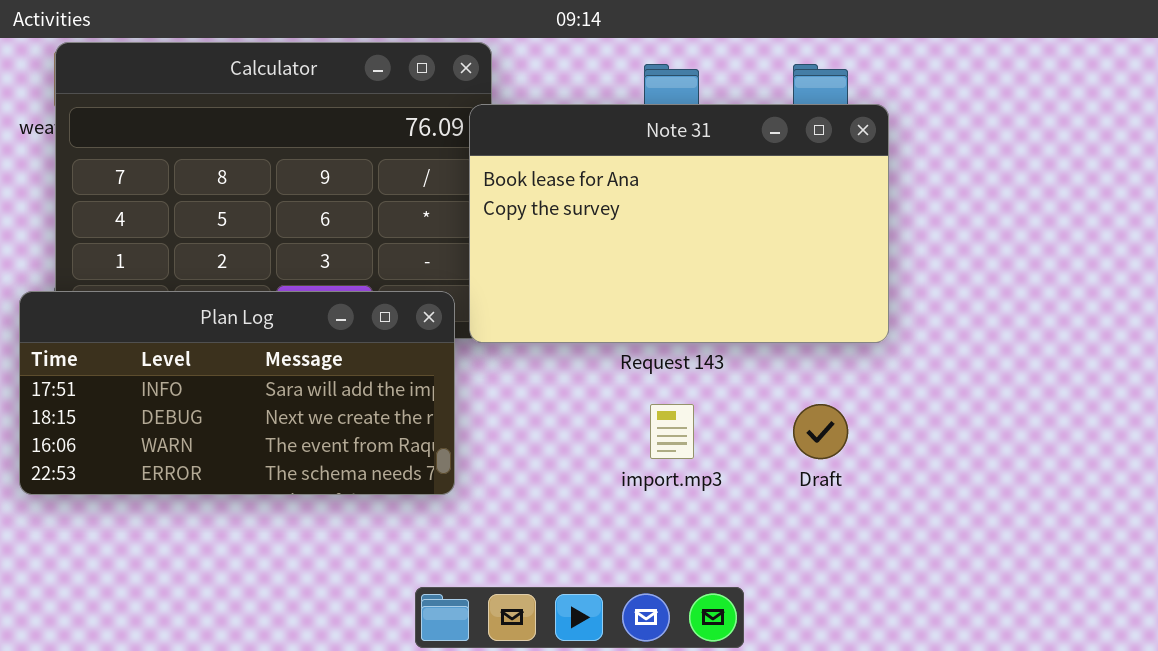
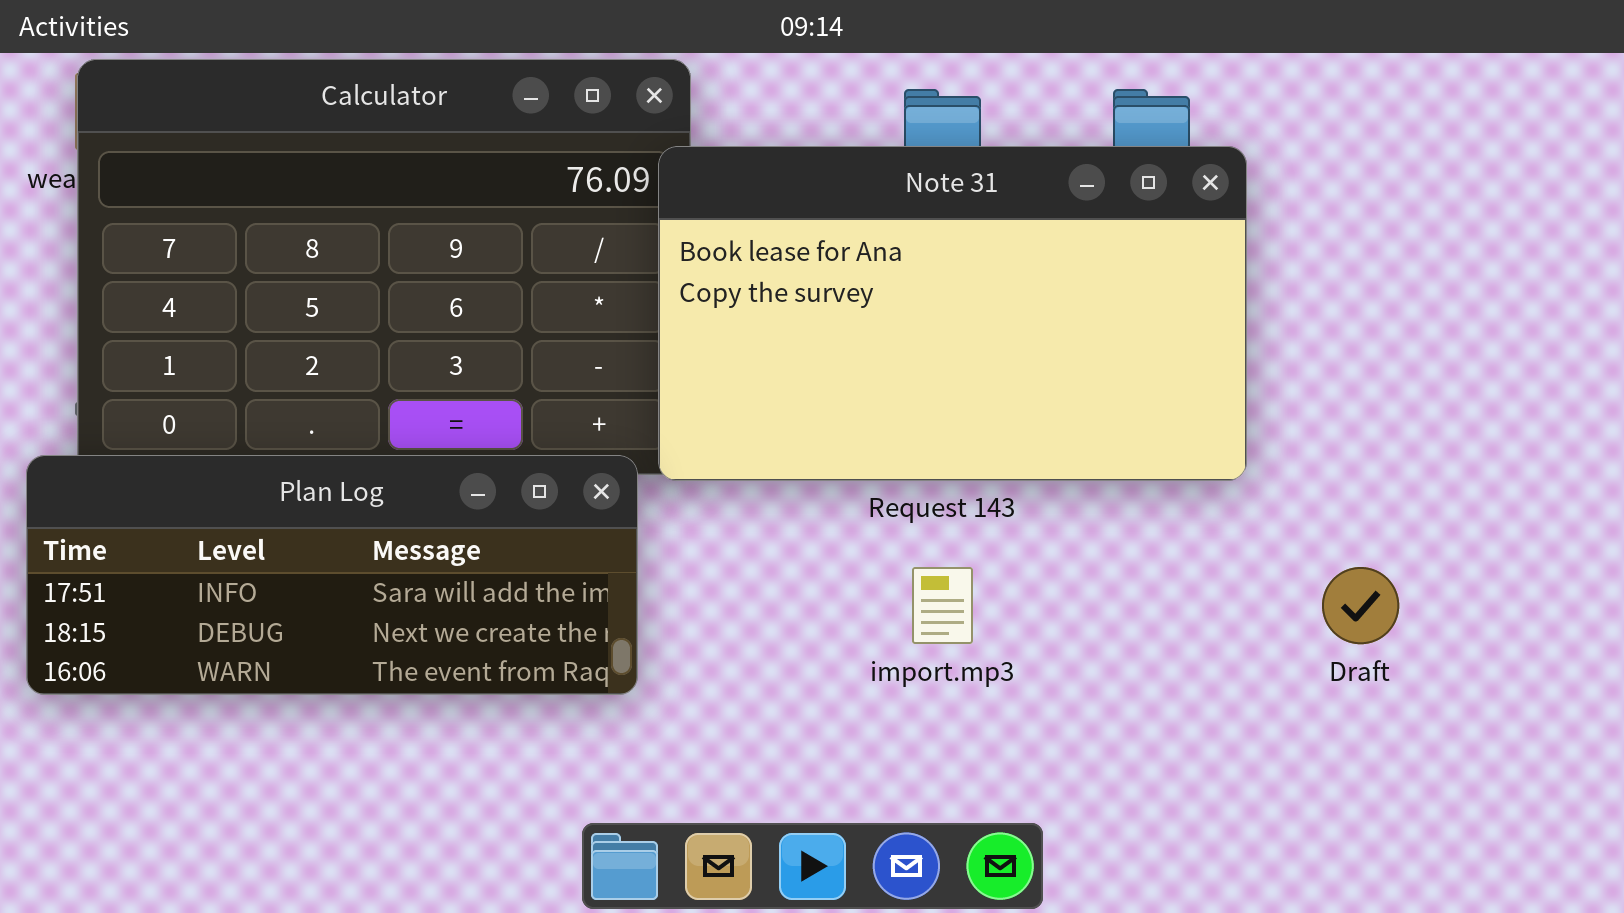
Plan Log: [19,291,455,495] -> [26,455,638,695], resized
Draft: [793,404,848,459] -> [1322,567,1399,644], moved

